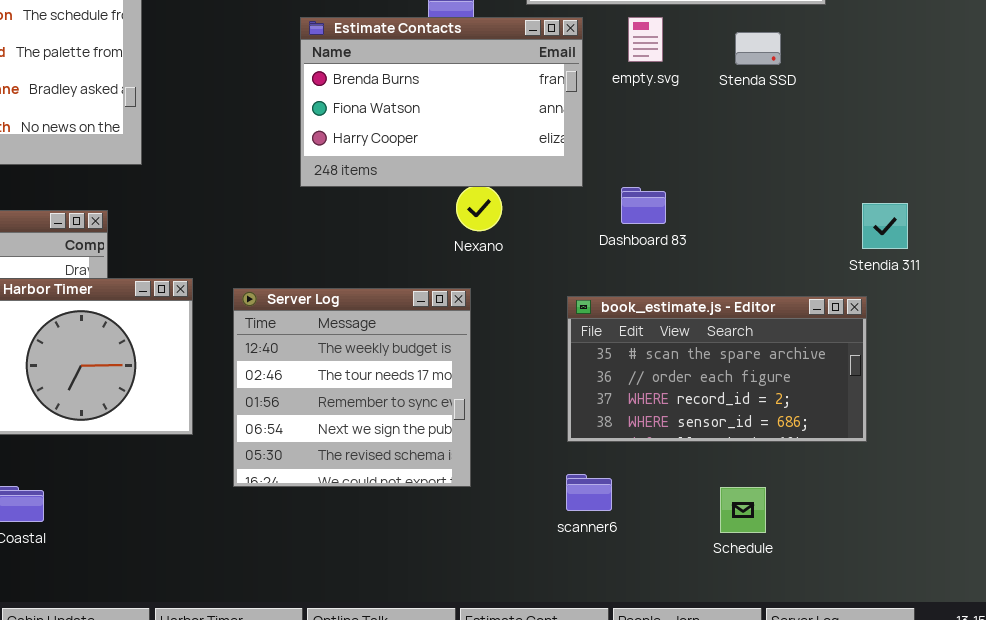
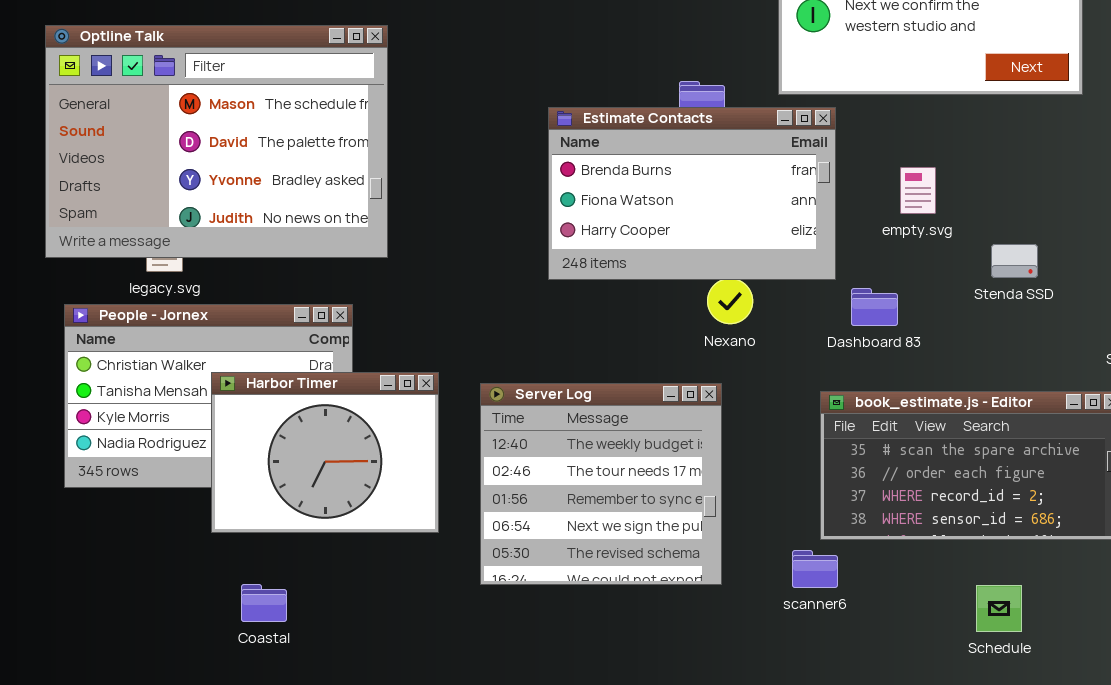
empty.svg: [628,17,663,62] -> [900,167,936,214], moved
Stenda SSD: [735,32,781,65] -> [991,244,1038,278], moved
Dashboard 83: [621,187,666,224] -> [851,288,898,326], moved
scanner6: [566,474,612,511] -> [792,550,838,588], moved

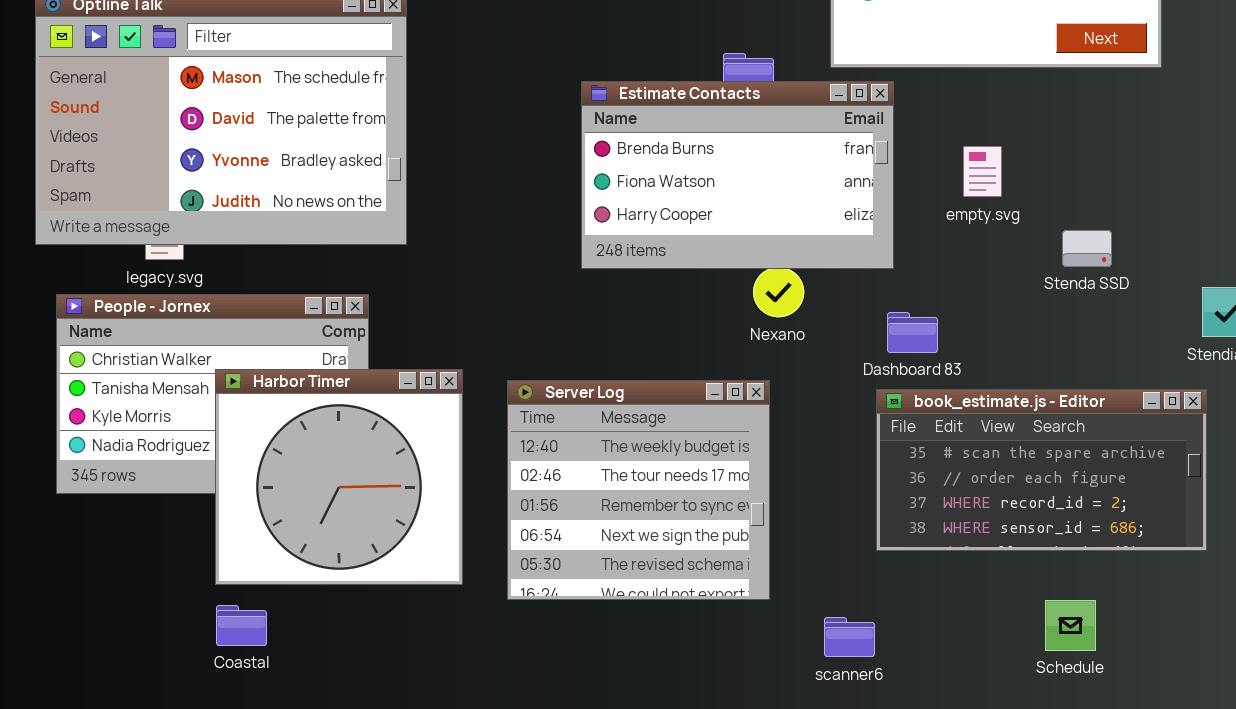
Dashboard 83: [851,288,898,326] -> [887,312,938,353], moved
Harbor Timer: [211,372,439,533] -> [215,369,463,585], resized
scanner6: [792,550,838,588] -> [824,617,875,657], moved
Coastal: [241,584,287,622] -> [216,605,267,646], moved

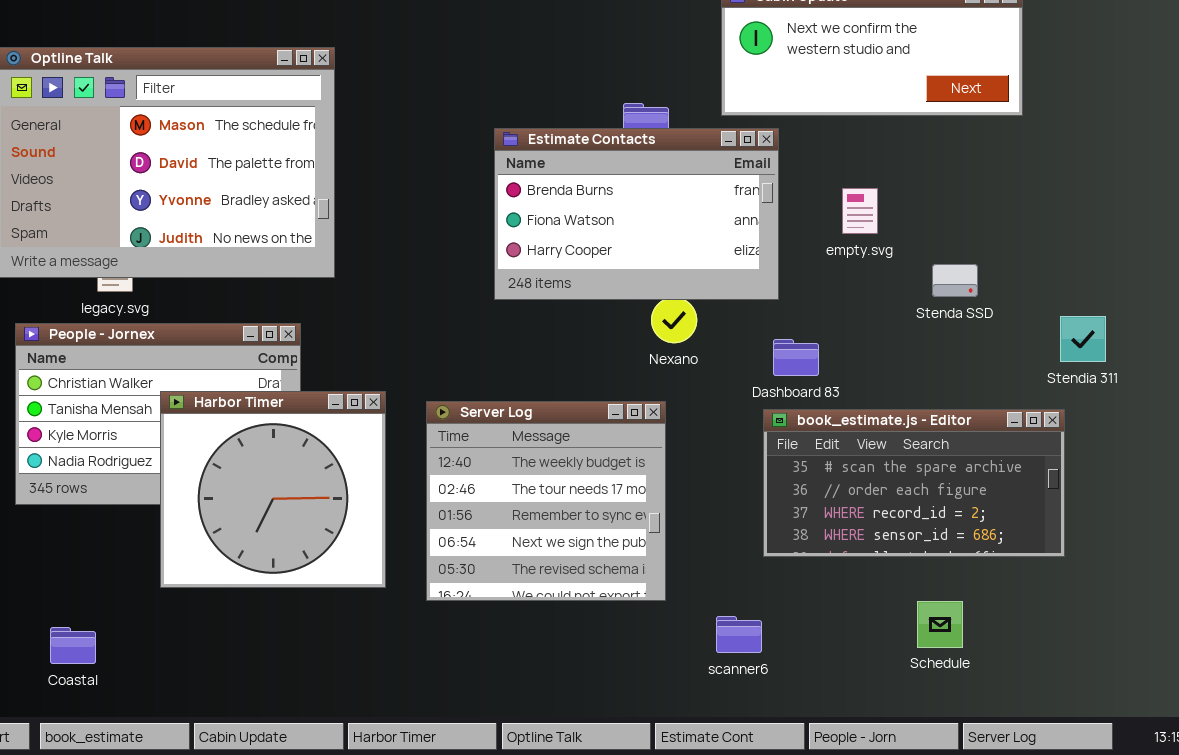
Coastal: [216,605,267,646] -> [50,627,96,664], moved

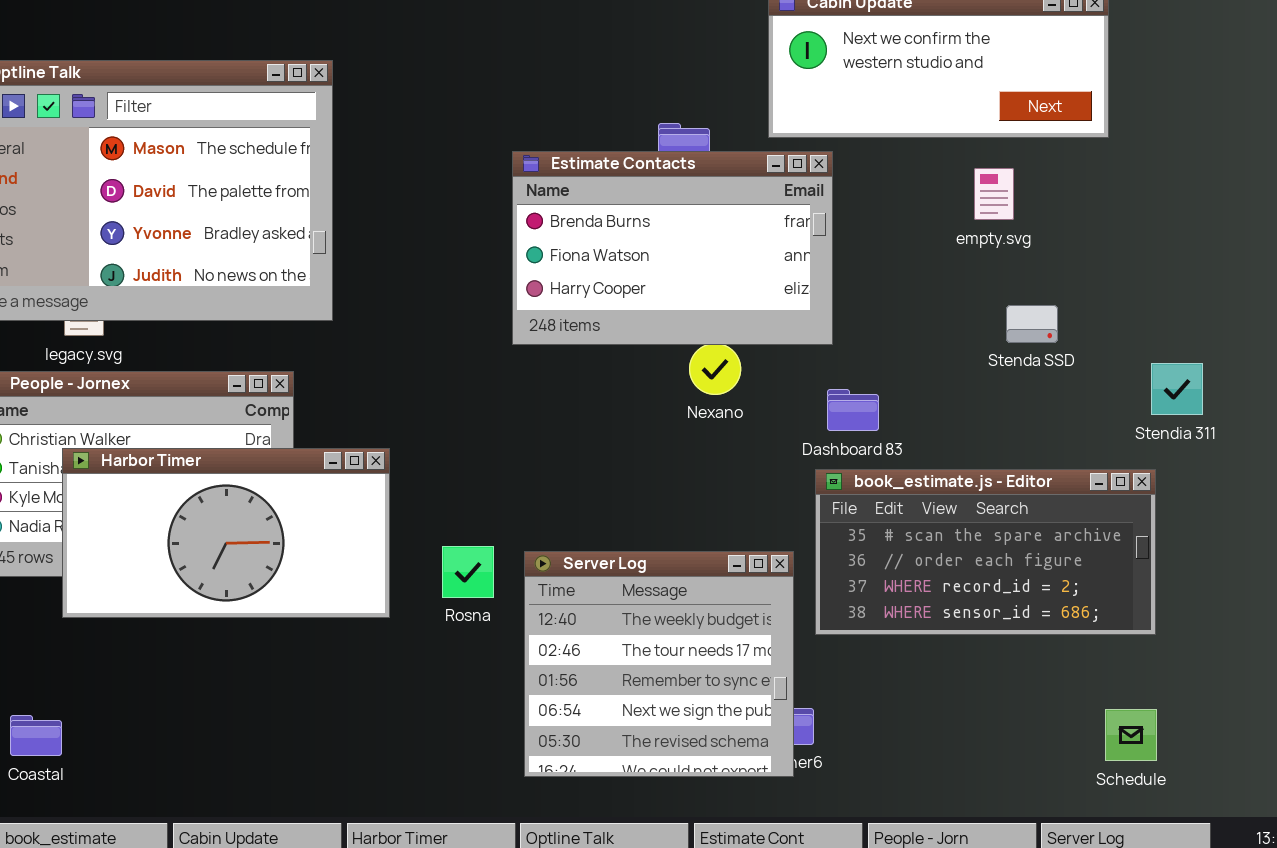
empty.svg: [842,188,878,234] -> [974,168,1014,220], moved
Harbor Timer: [160,391,386,588] -> [62,448,390,618], resized
Server Log: [426,401,666,601] -> [524,551,794,777], moved
Schedule: [917,601,963,648] -> [1105,709,1157,761], moved

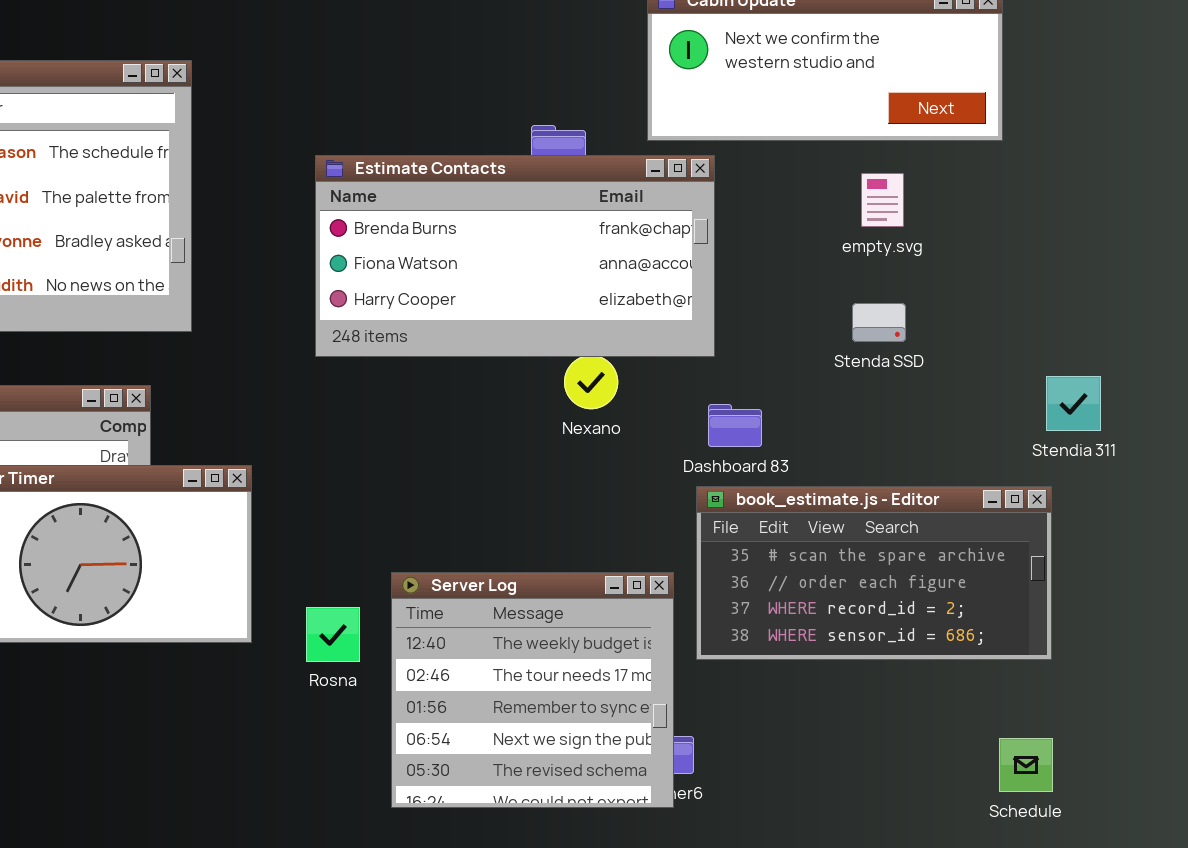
Estimate Contacts: [512,151,833,345] -> [315,155,715,357], resized
Stenda SSD: [1006,305,1058,343] -> [852,303,906,342], moved
Rosna: [442,546,494,598] -> [306,607,360,662], moved

